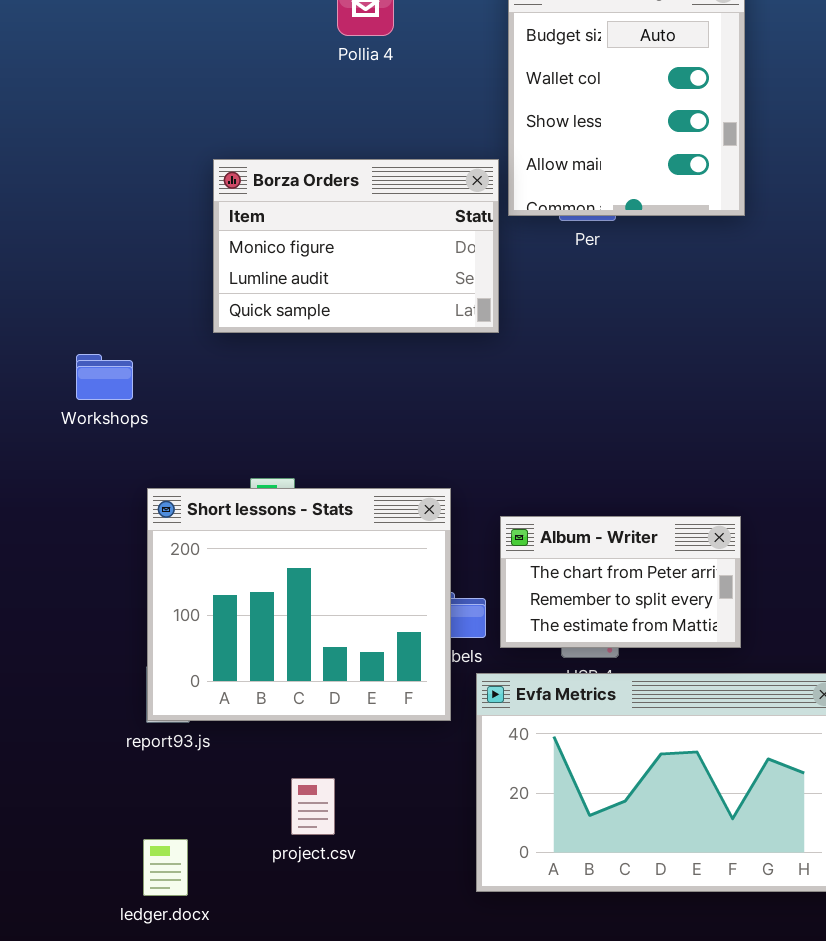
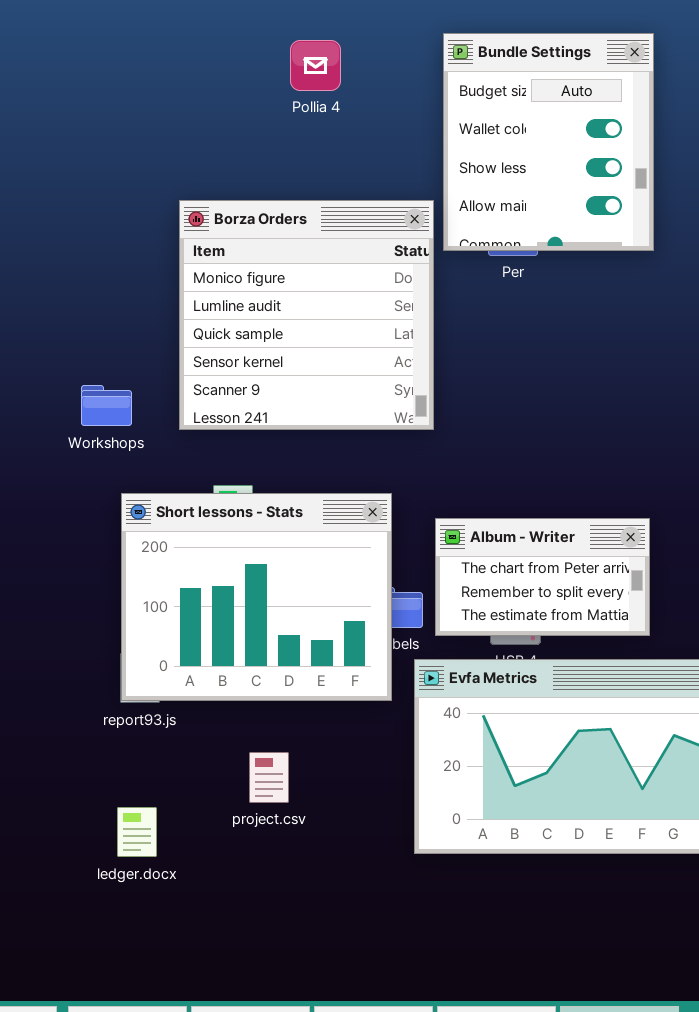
Borza Orders: [213,159,499,333] -> [179,200,434,430], resized
Workshops: [76,354,133,400] -> [81,385,132,426], moved

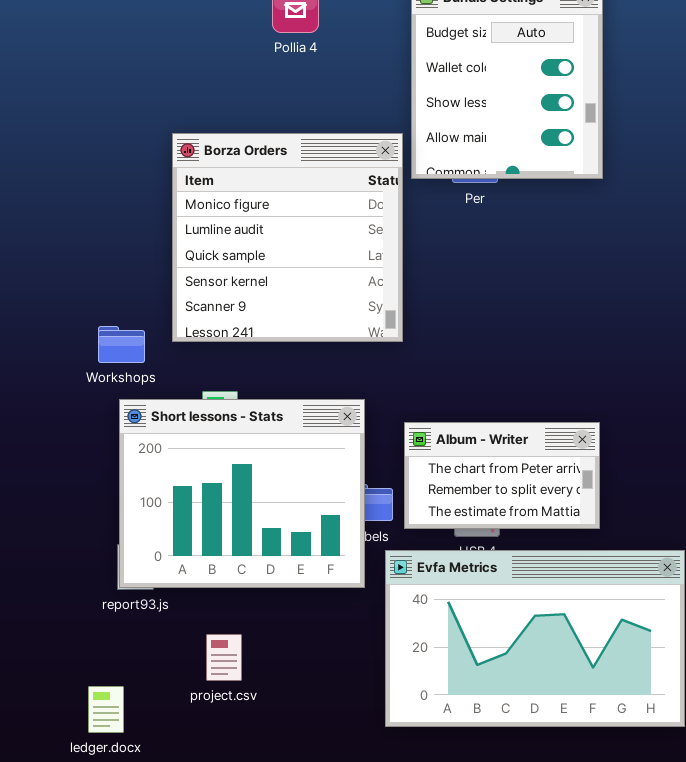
Workshops: [81,385,132,426] -> [98,326,145,363], moved
project.csv: [249,752,289,803] -> [206,634,242,681], moved
ledger.docx: [117,807,157,857] -> [88,686,124,733], moved

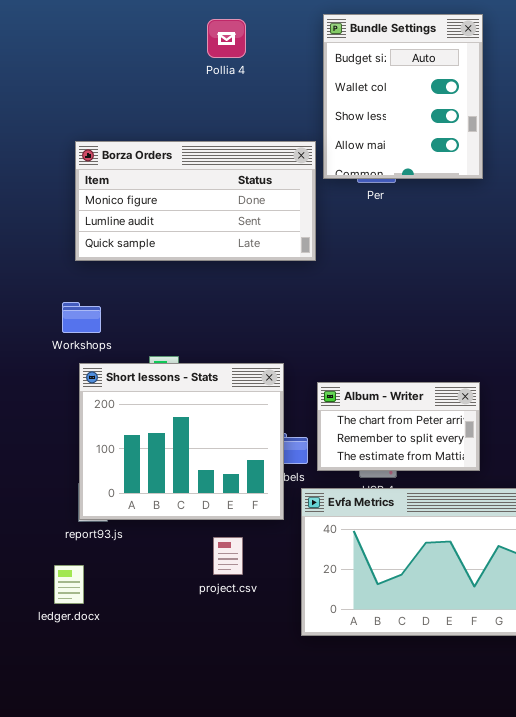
Borza Orders: [172,133,403,342] -> [75,141,316,261], resized
project.csv: [206,634,242,681] -> [213,537,243,575], moved
ledger.docx: [88,686,124,733] -> [54,565,84,604], moved

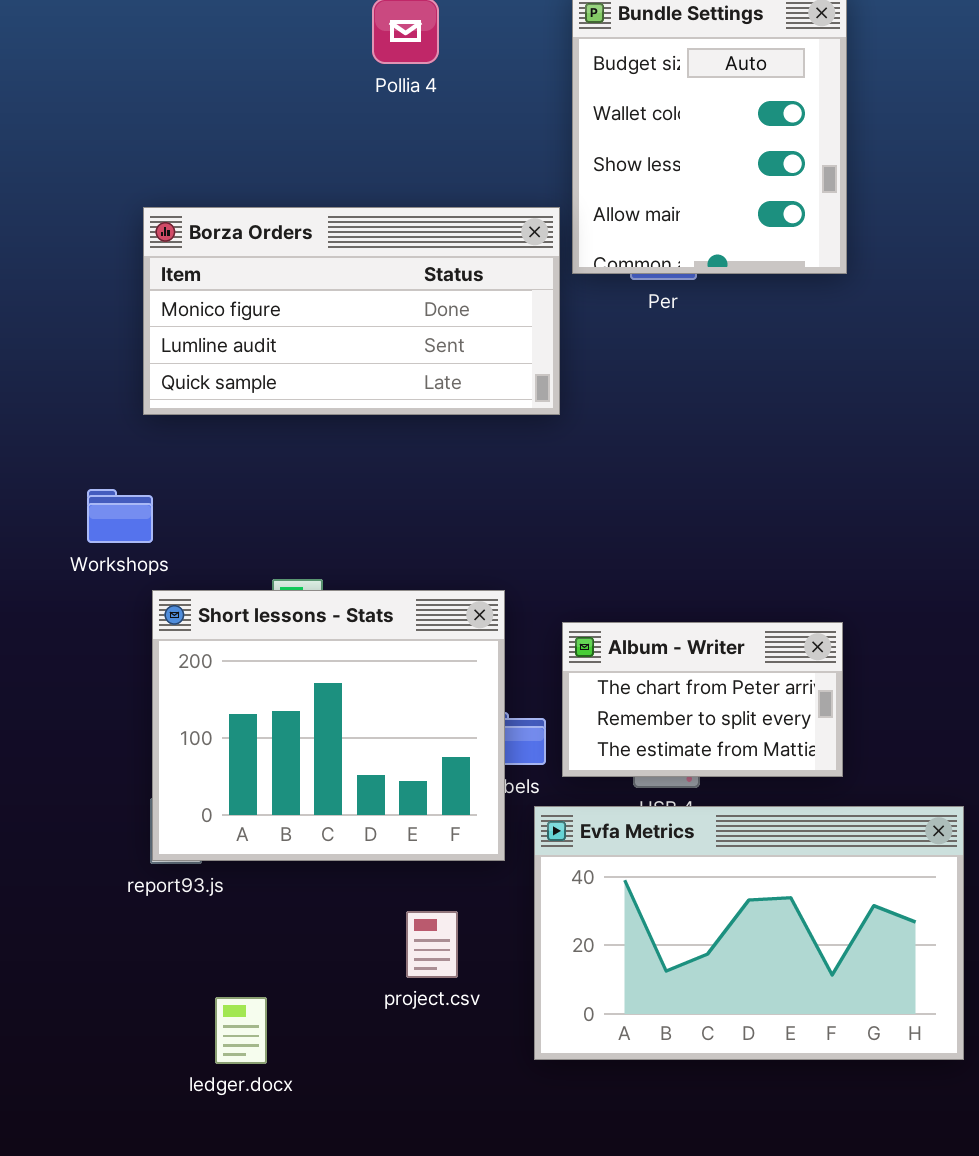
Workshops: [62,302,101,333] -> [87,489,153,543], moved
project.csv: [213,537,243,575] -> [406,911,458,978], moved
ledger.docx: [54,565,84,604] -> [215,997,267,1064], moved

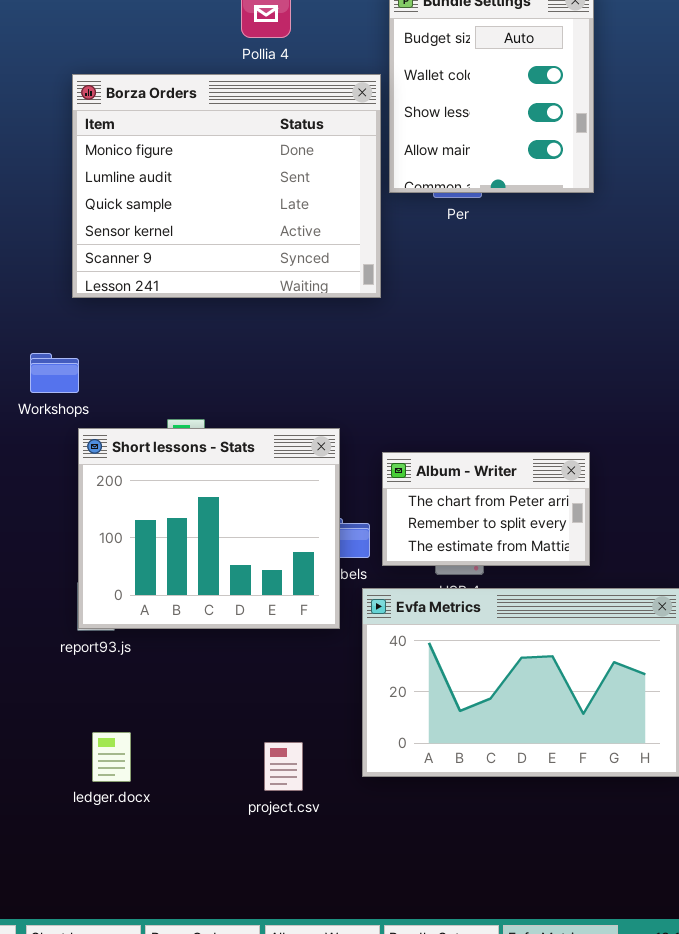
Borza Orders: [143,207,560,415] -> [72,74,381,298], resized
project.csv: [406,911,458,978] -> [264,742,303,791], moved
ledger.docx: [215,997,267,1064] -> [92,732,131,782], moved

